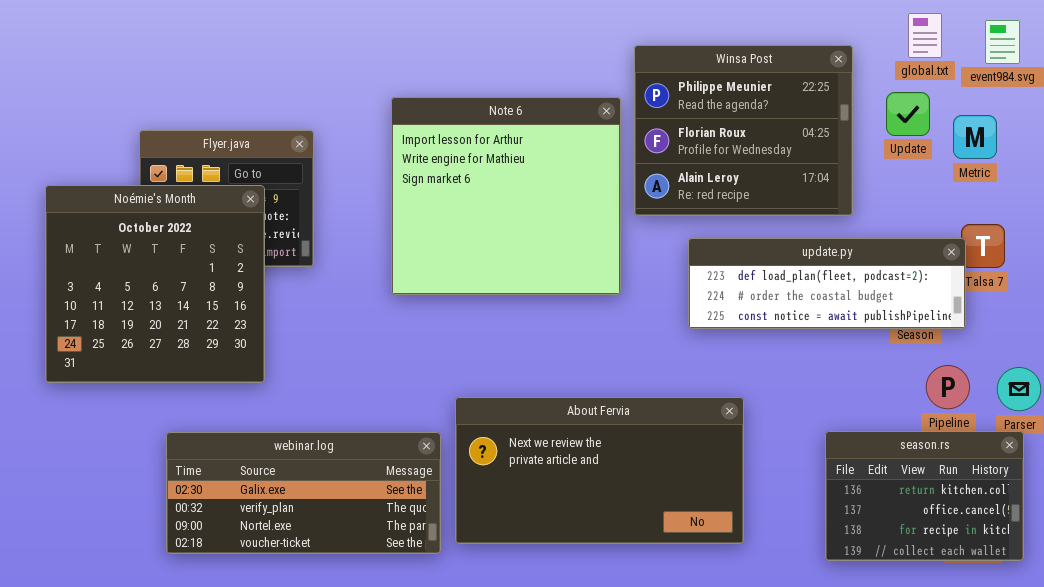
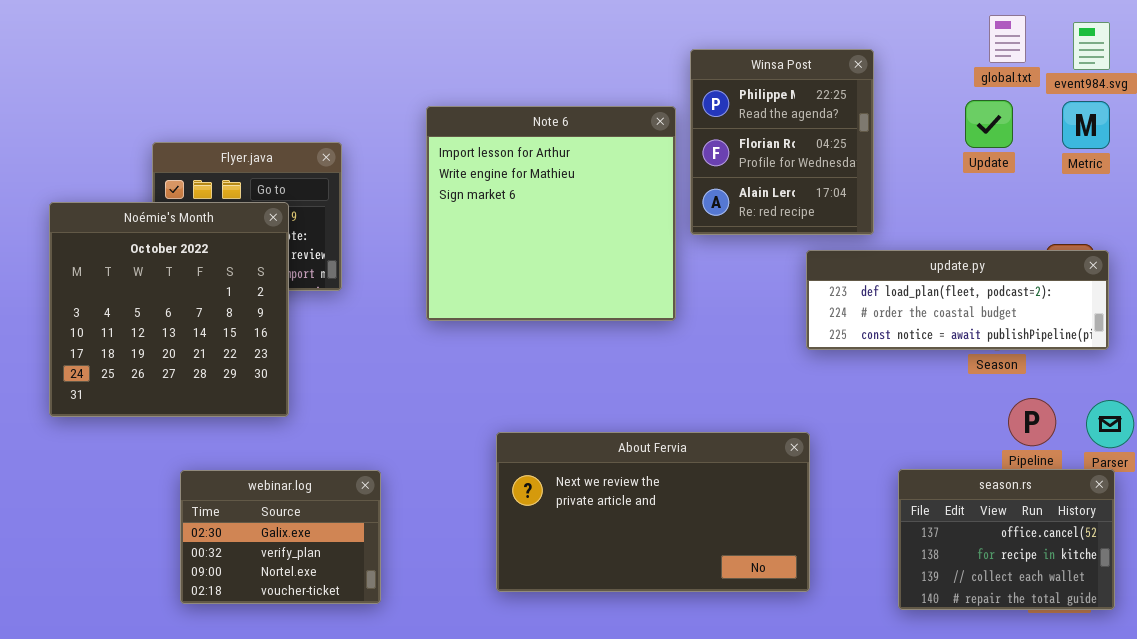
Winsa Post: [634,45,853,216] -> [690,49,874,235], resized
Metric: [953,115,997,159] -> [1062,101,1110,149], moved
update.py: [688,238,966,329] -> [806,250,1109,350], moved
season.rs: [825,431,1024,561] -> [898,469,1115,610], scrolled down 1 row
webinar.log: [166,432,441,554] -> [180,470,381,604], resized

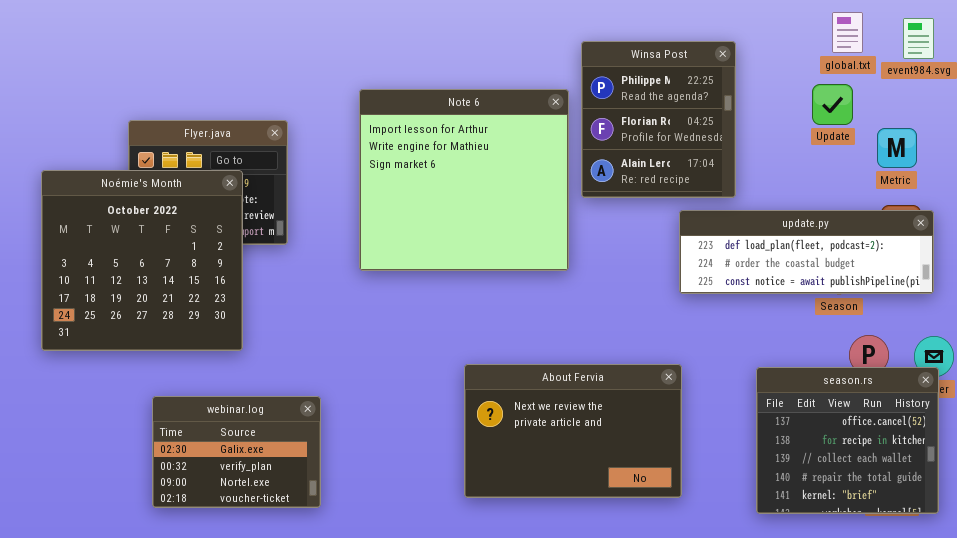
Metric: [1062,101,1110,149] -> [877,128,917,168], moved
About Fervia: [496,432,810,592] -> [464,364,682,498], resized
season.rs: [898,469,1115,610] -> [756,367,939,514], resized

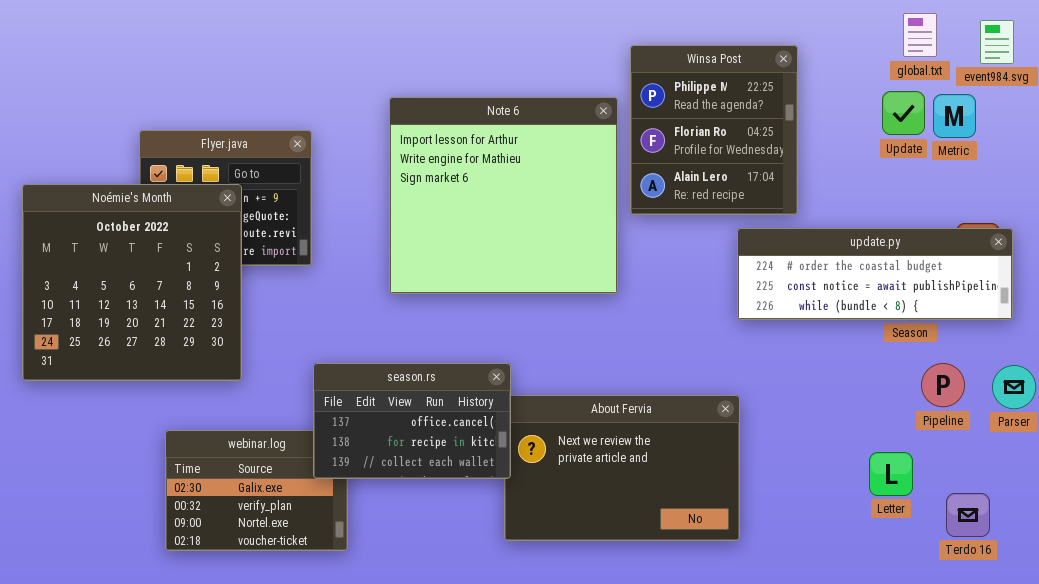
Metric: [877,128,917,168] -> [933,94,976,138], moved
Noémie's Month: [41,170,243,351] -> [22,184,242,381], moved
update.py: [679,210,934,294] -> [737,228,1013,320], scrolled down 1 row
season.rs: [756,367,939,514] -> [313,363,511,479], moved, resized

